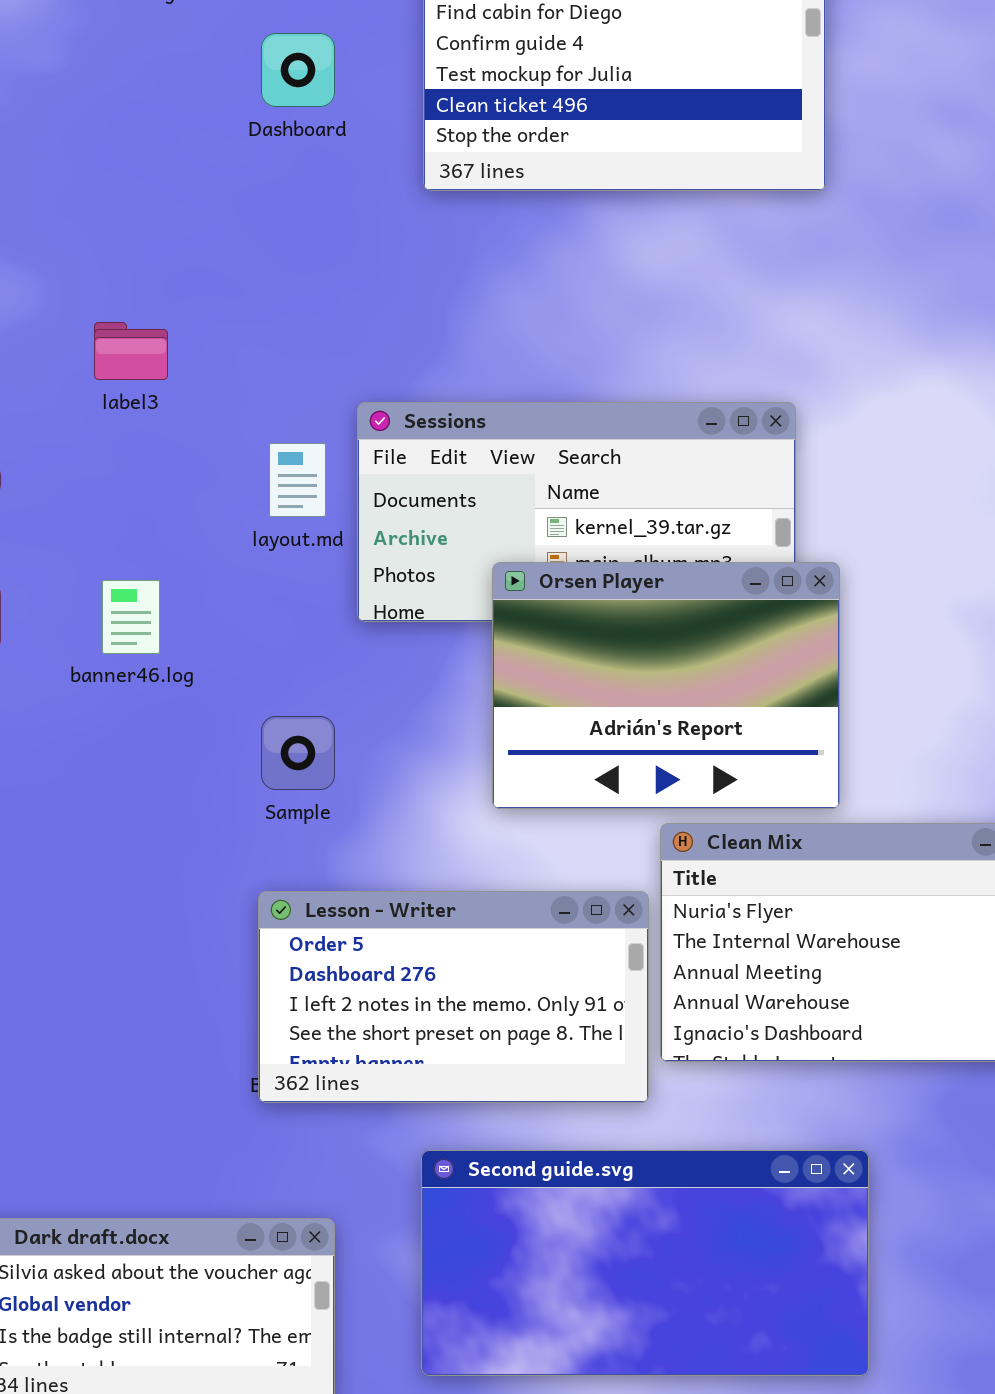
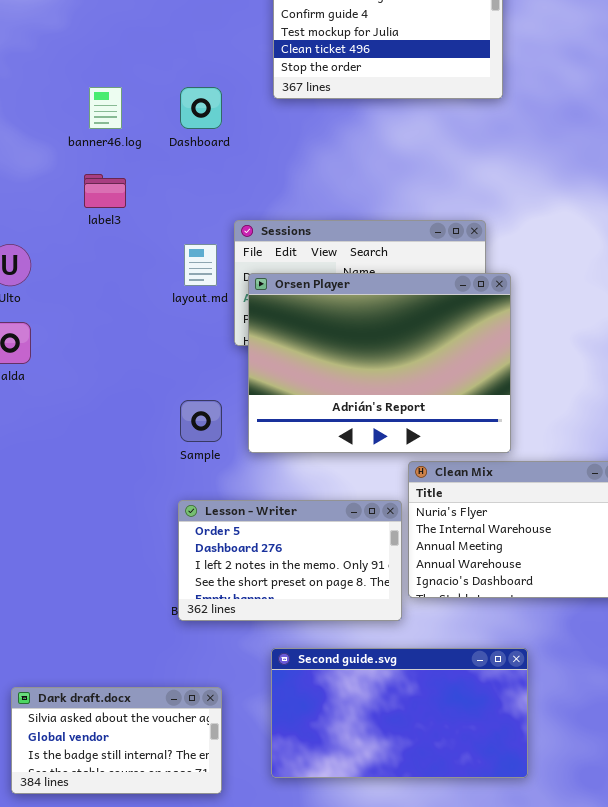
Dashboard: [261,33,335,107] -> [180,87,222,129], moved
Orsen Player: [492,562,840,809] -> [248,273,511,453], resized
banner46.log: [102,580,160,654] -> [89,87,122,129], moved

